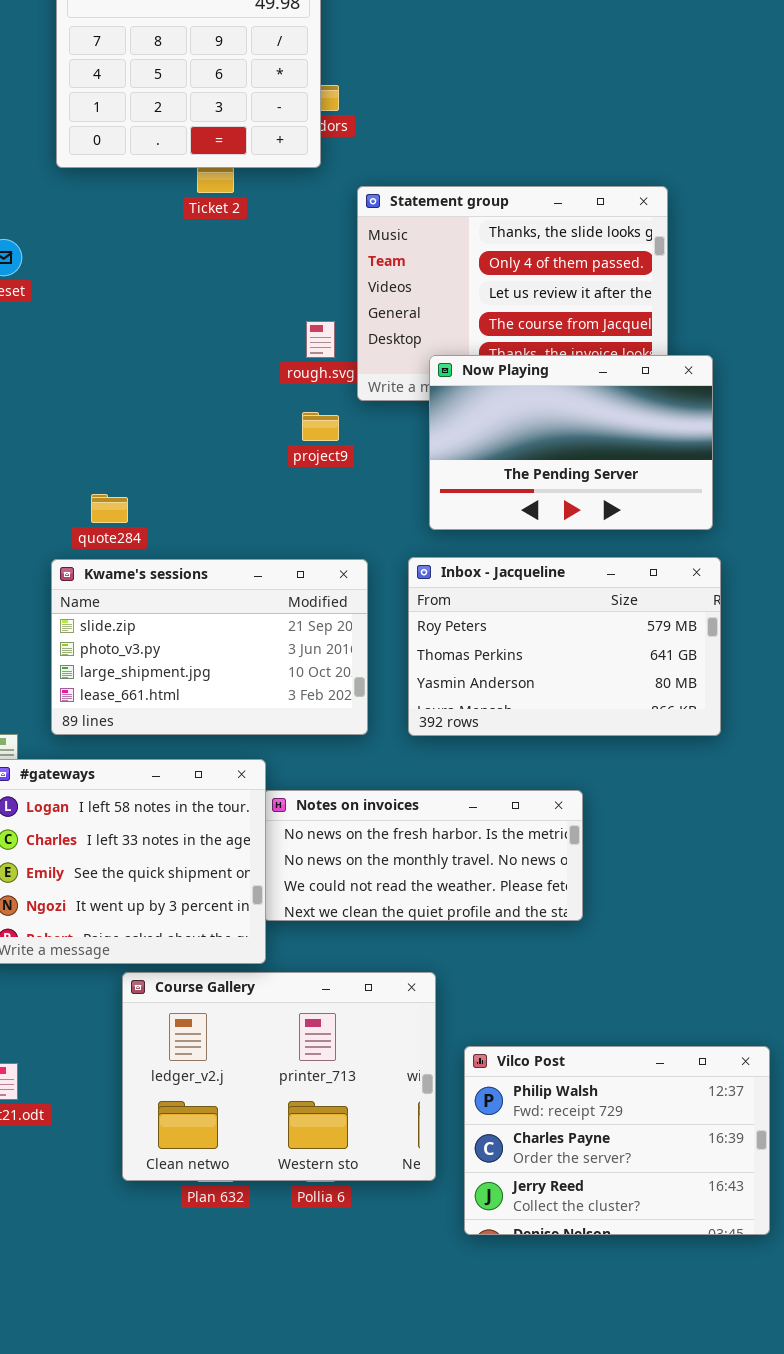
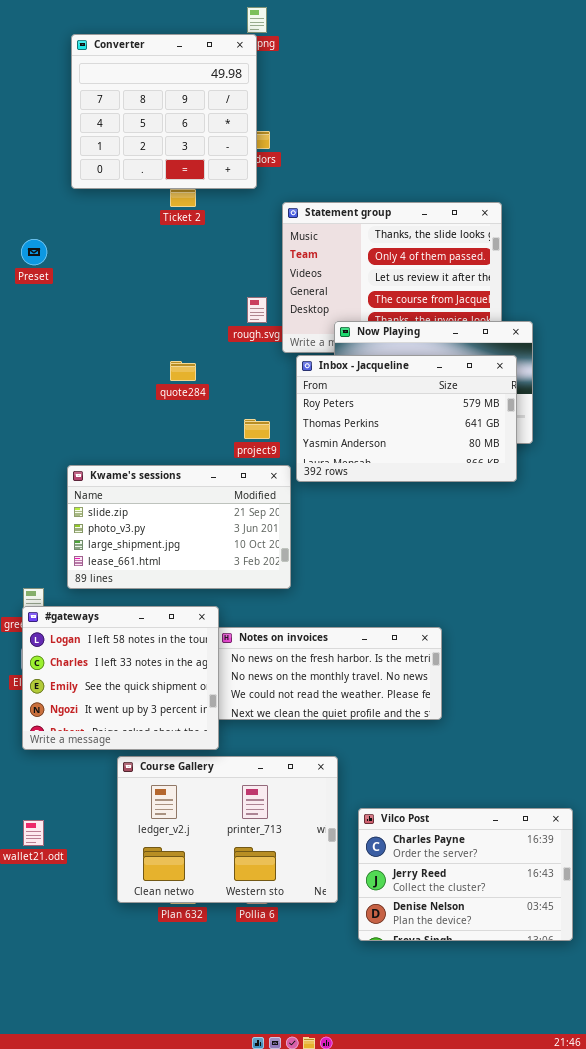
project9: [302,412,339,441] -> [244,419,270,439], moved
quote284: [91,494,128,523] -> [170,361,196,381], moved
Inbox - Jacqueline: [408,557,721,736] -> [296,355,517,482], moved
Vilco Post: [464,1046,770,1235] -> [358,808,573,941], scrolled down 1 row

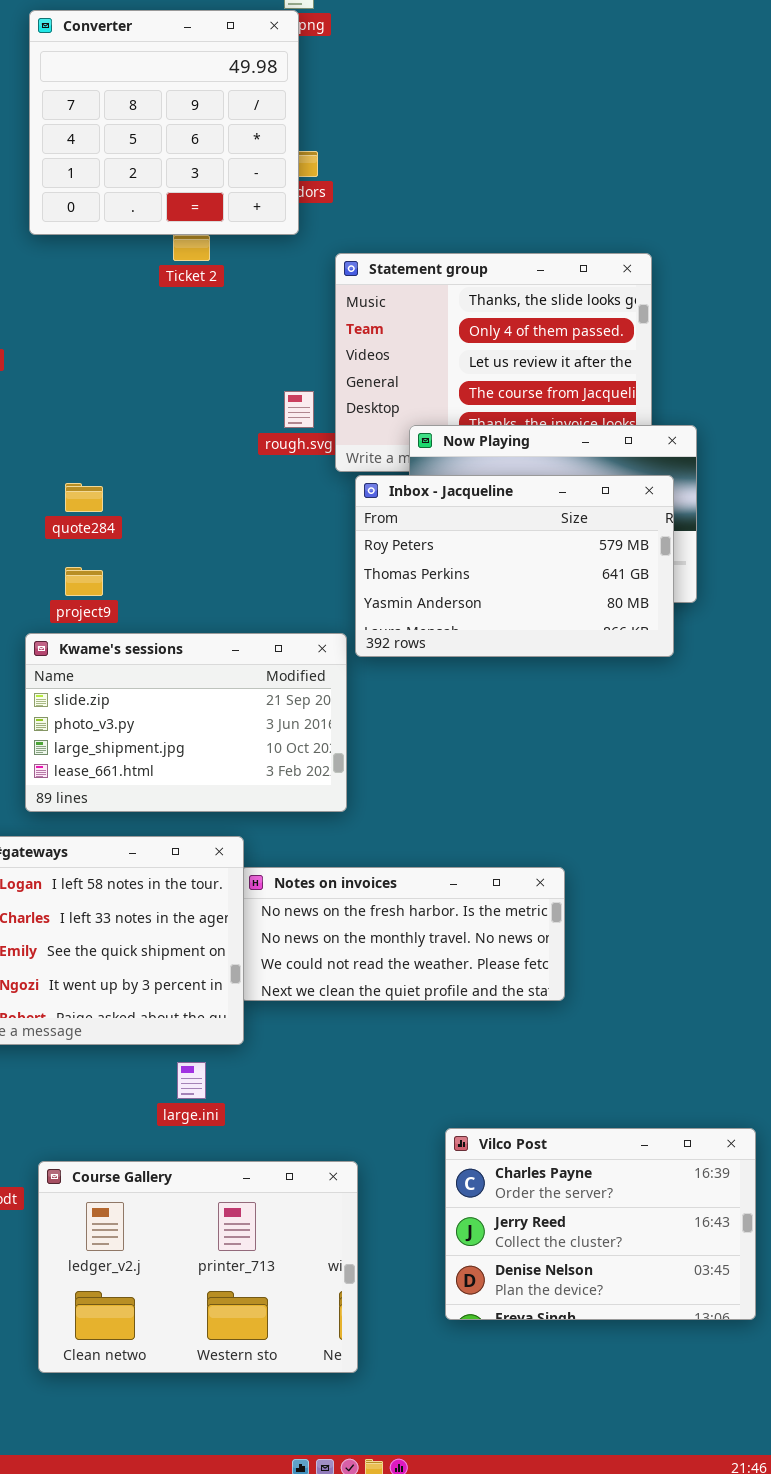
quote284: [170,361,196,381] -> [65,483,103,512], moved
project9: [244,419,270,439] -> [65,567,103,596], moved
Course Gallery: [117,756,338,903] -> [38,1161,358,1373], moved

